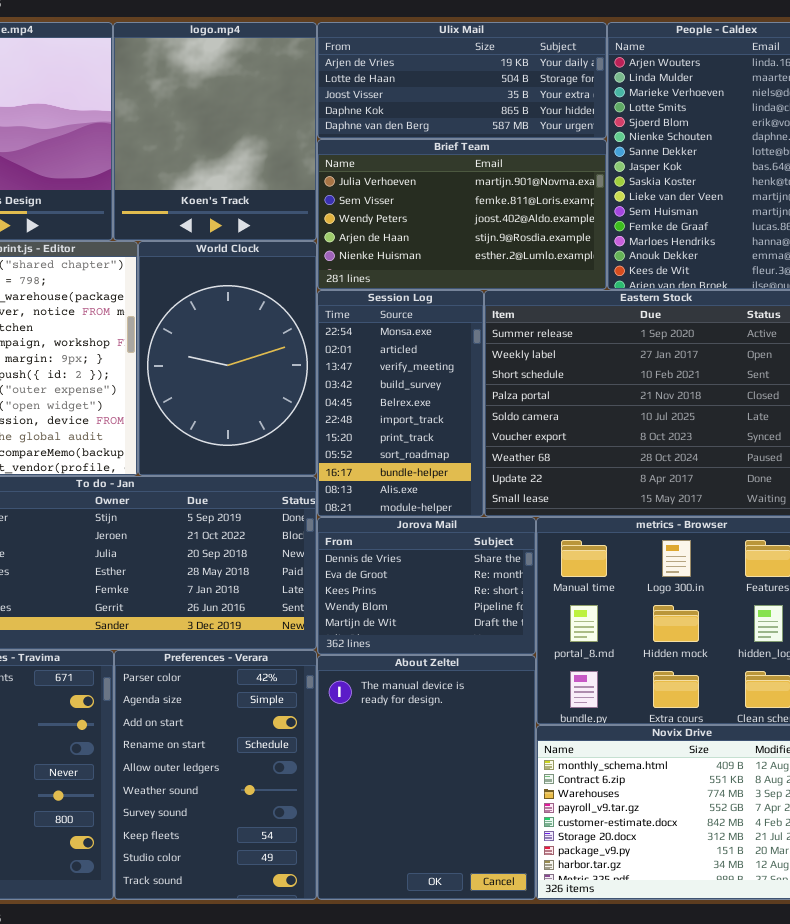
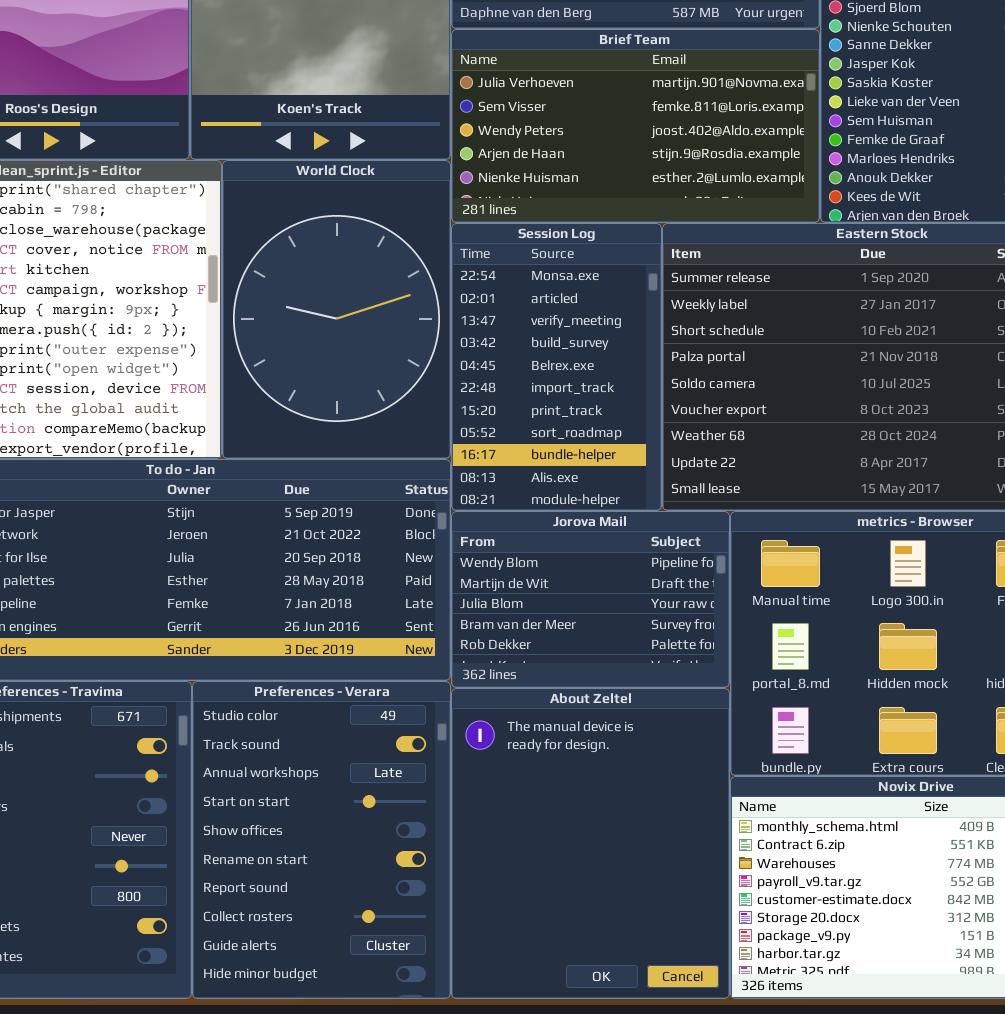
Jorova Mail: [317,517,536,655] -> [451,511,730,688], scrolled down 3 rows
Preferences - Verara: [114,650,317,900] -> [192,681,451,999], scrolled down 8 rows

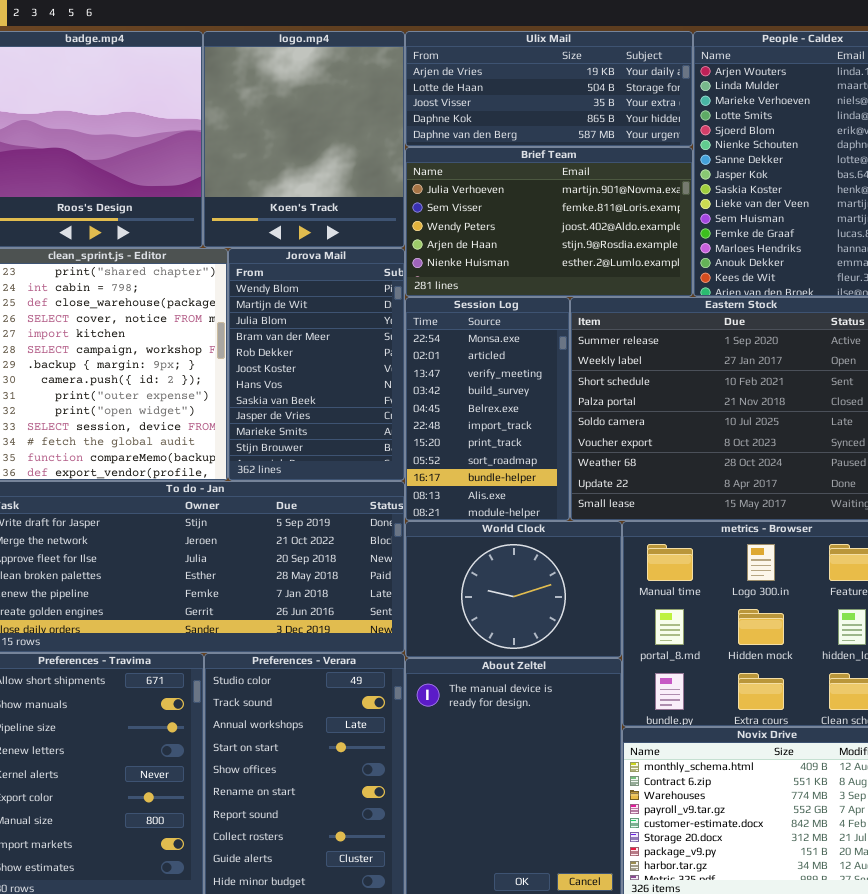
World Clock: [222,160,451,459] -> [405,521,622,658], moved, resized
Jorova Mail: [451,511,730,688] -> [228,248,405,481], moved, resized

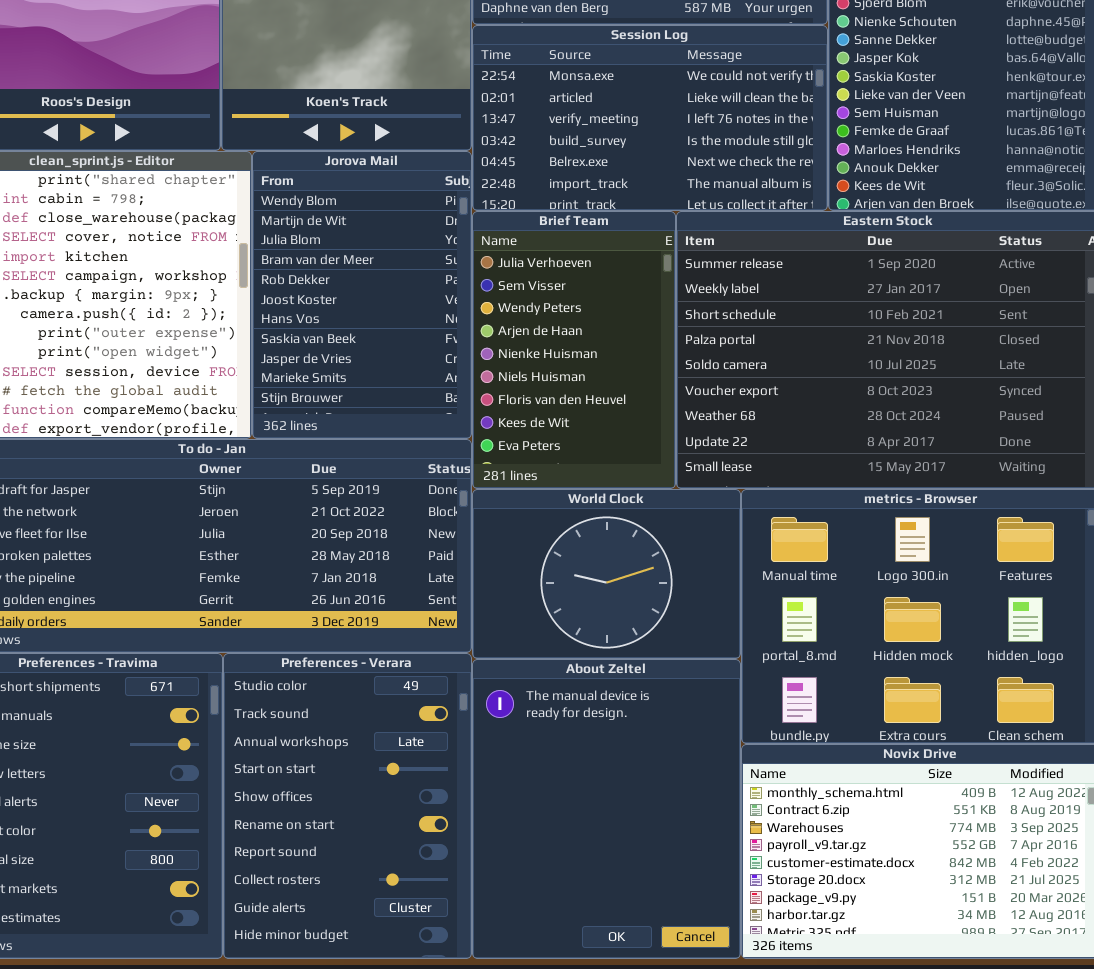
Brief Team: [405,147,693,297] -> [472,211,676,489], moved, resized
Session Log: [405,297,570,521] -> [472,25,828,211], moved, resized

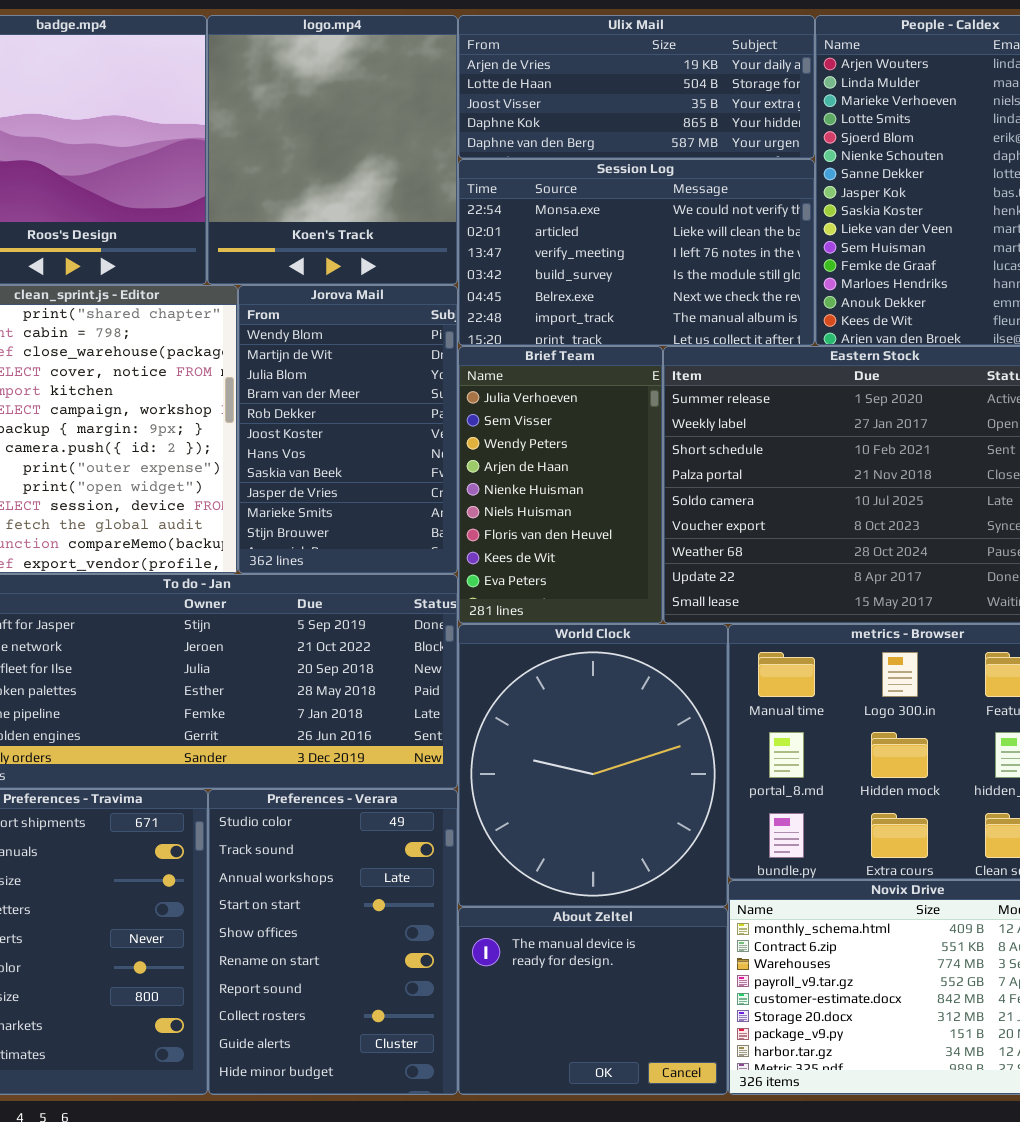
World Clock: [472,489,741,659] -> [458,624,728,907], resized
About Zeltel: [472,659,741,959] -> [458,907,728,1095], resized

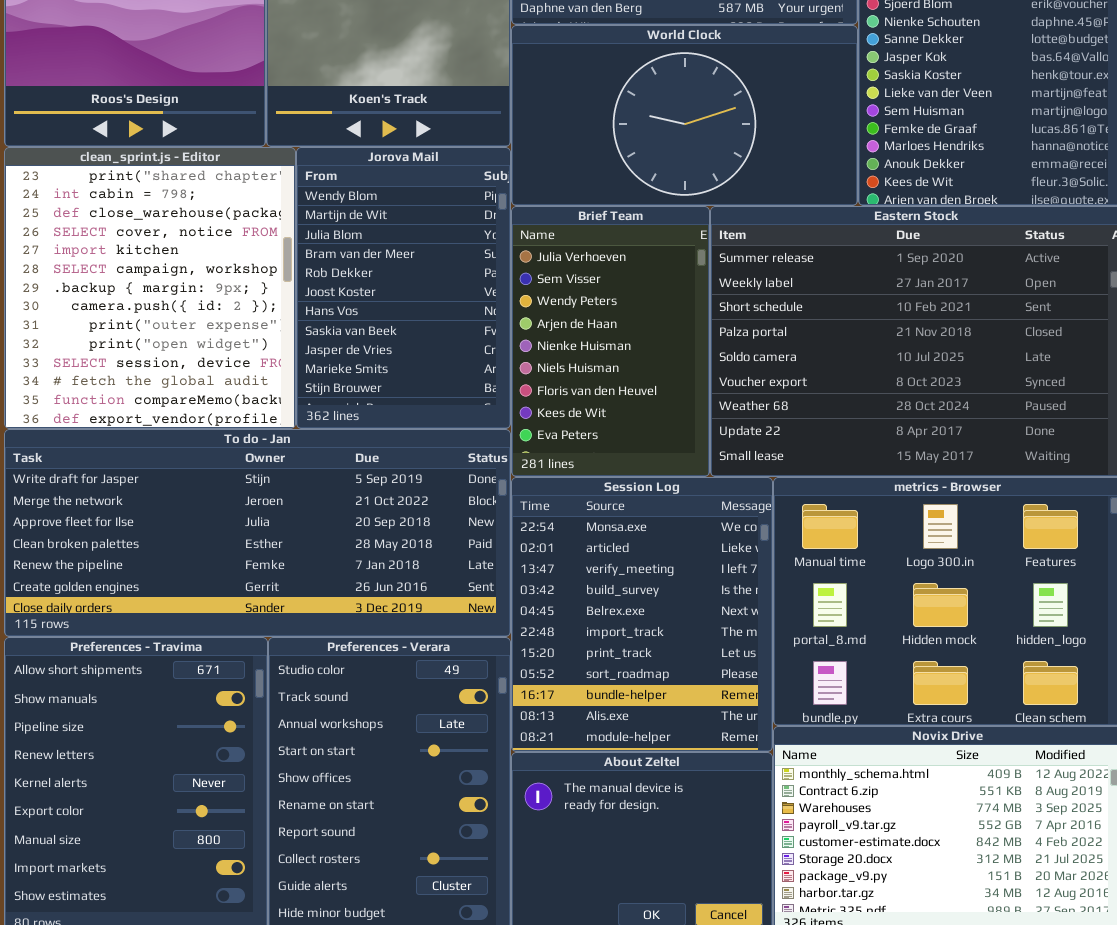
Session Log: [458,159,815,346] -> [511,477,773,752], moved, resized
World Clock: [458,624,728,907] -> [511,25,858,206], moved, resized

